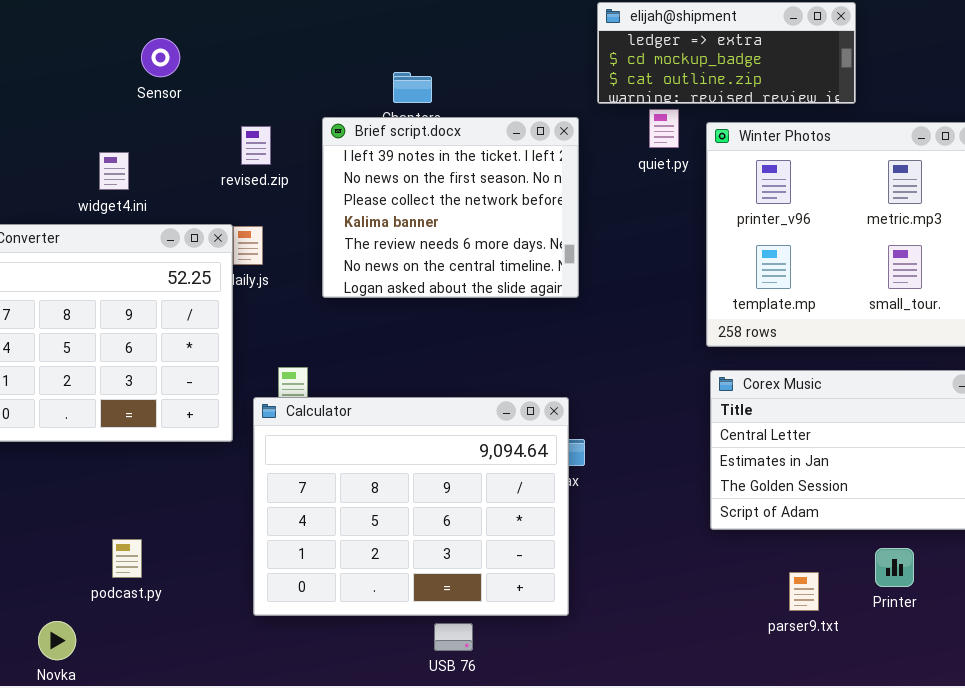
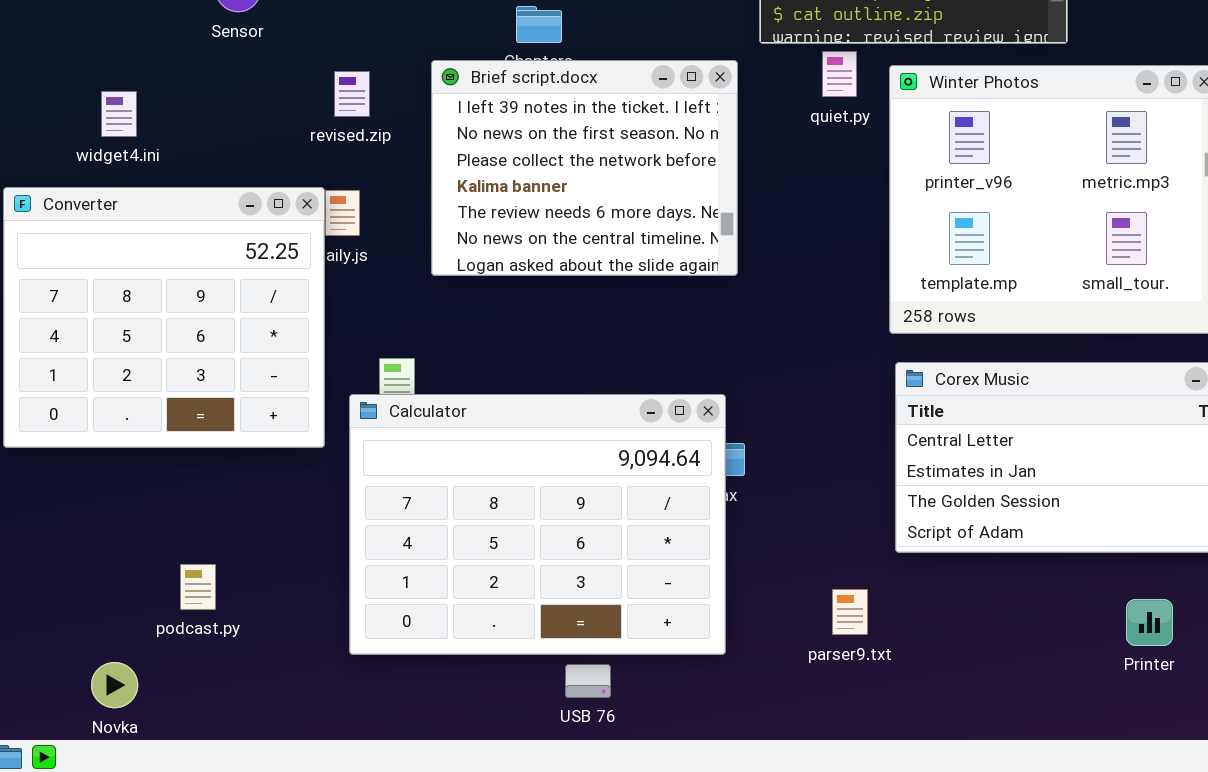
widget4.ini: [99,152,129,190] -> [101,91,137,137], moved
Printer: [875,548,914,587] -> [1126,599,1173,646], moved
parser9.txt: [789,572,819,611] -> [832,589,868,635], moved

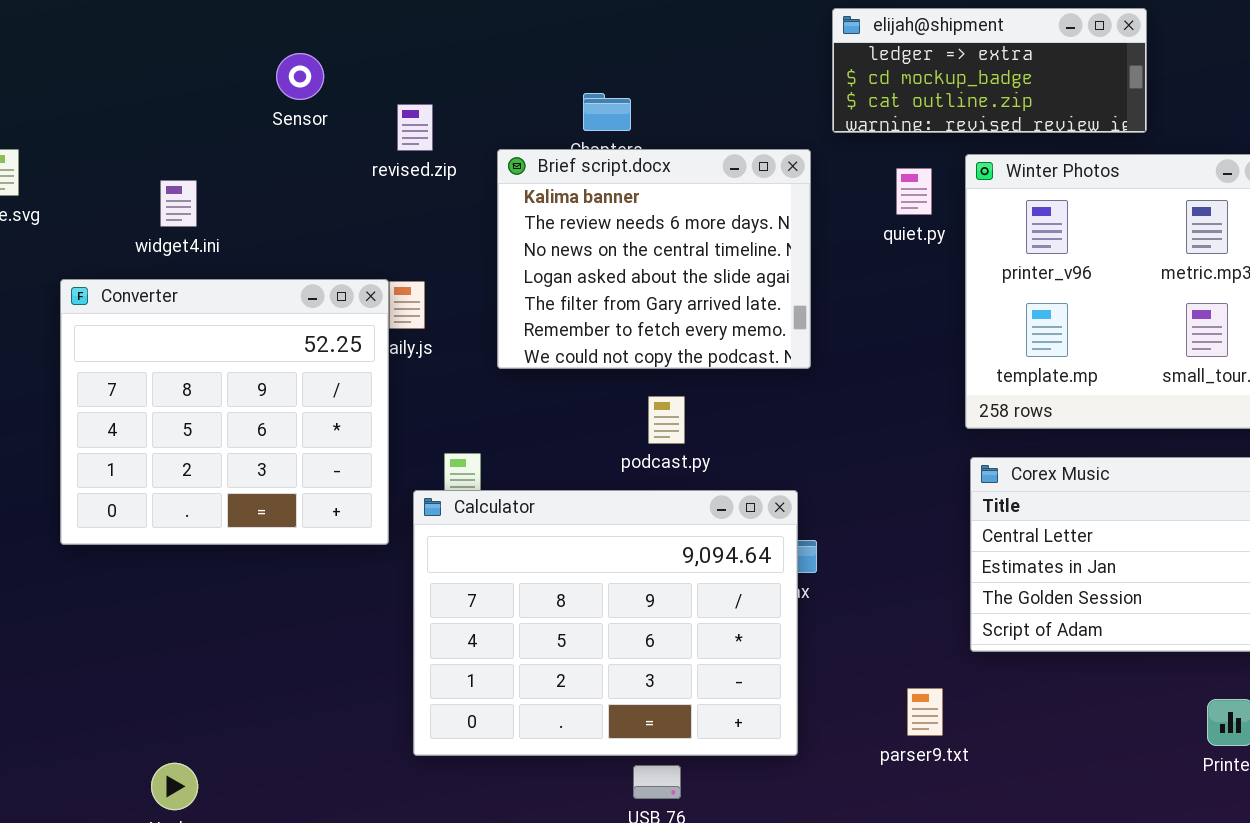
quiet.py: [822,51,857,97] -> [896,168,932,215], moved
Brief script.docx: [431,60,738,276] -> [497,149,811,369], scrolled down 3 rows
revised.zip: [334,71,370,117] -> [397,104,433,151], moved
podcast.py: [180,564,216,610] -> [648,396,685,444], moved

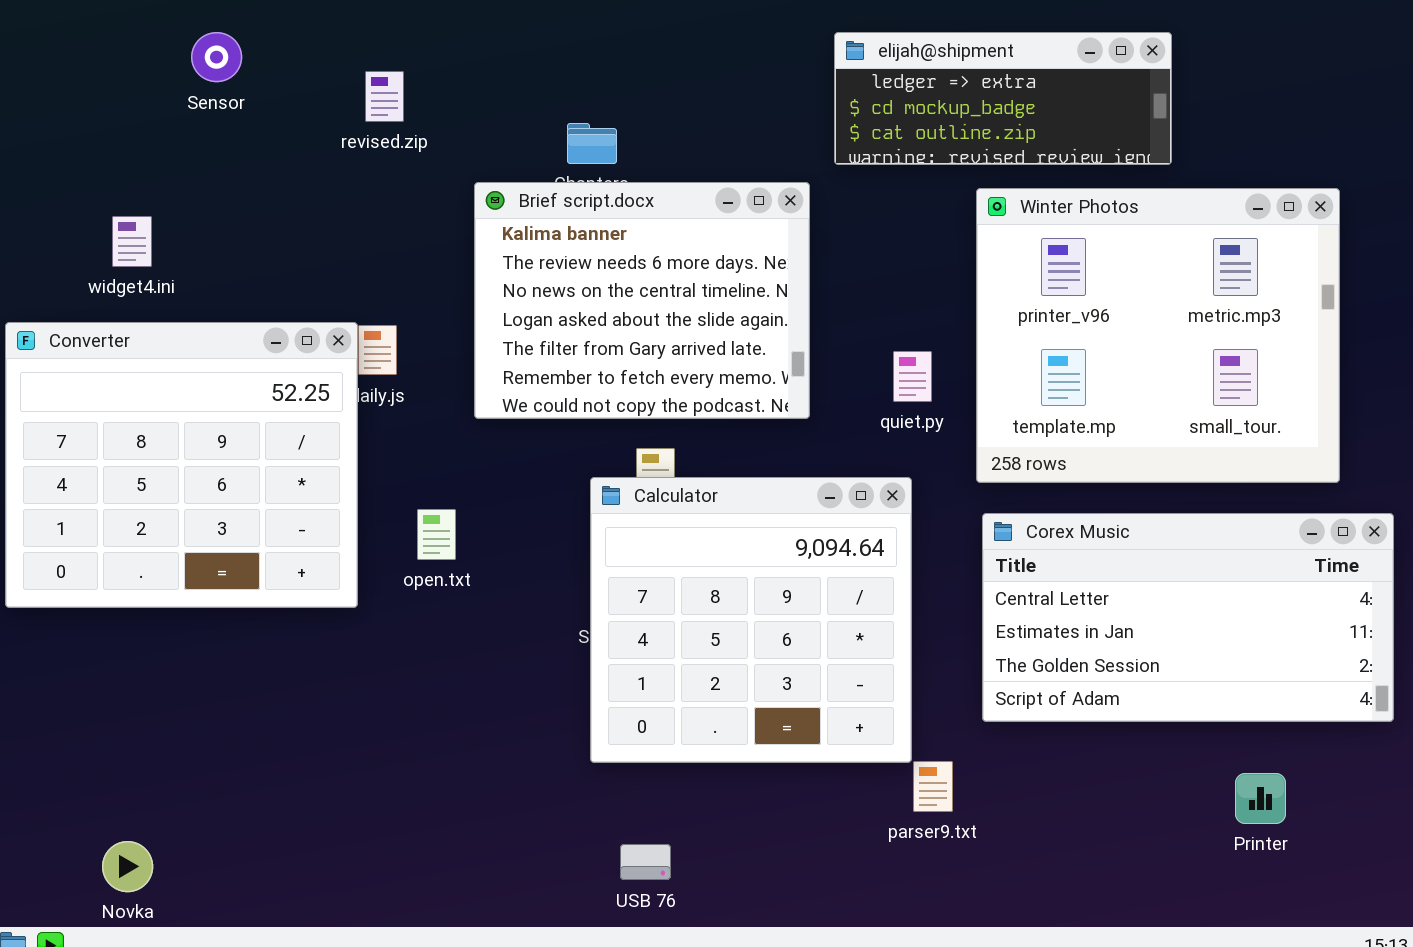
Sensor: [276,53,324,100] -> [191,32,242,82], moved
revised.zip: [397,104,433,151] -> [365,71,404,122], moved
quiet.py: [896,168,932,215] -> [893,351,932,402], moved
Calculator: [413,490,798,756] -> [590,477,912,763], moved, resized

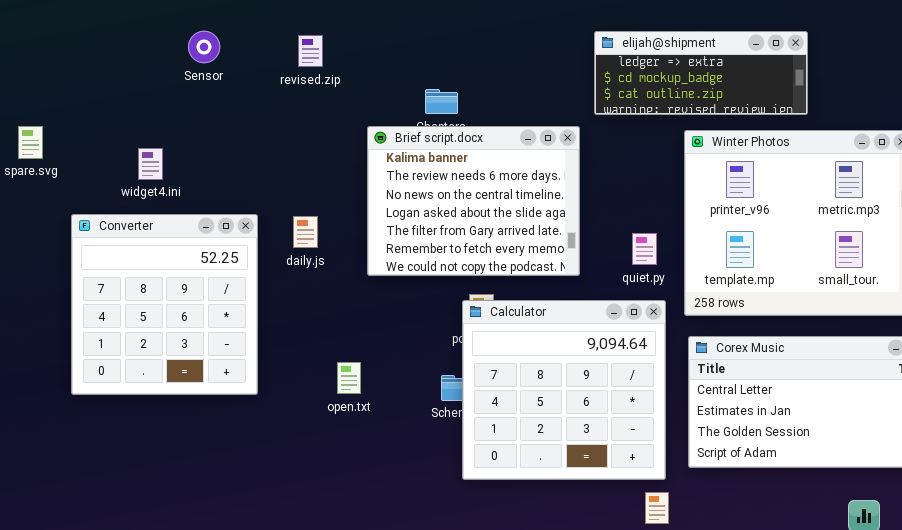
revised.zip: [365,71,404,122] -> [298,35,323,67], moved
Converter: [5,322,358,608] -> [71,214,258,395], resized
Calculator: [590,477,912,763] -> [462,300,666,480], moved
open.txt: [417,509,456,560] -> [337,362,361,394], moved

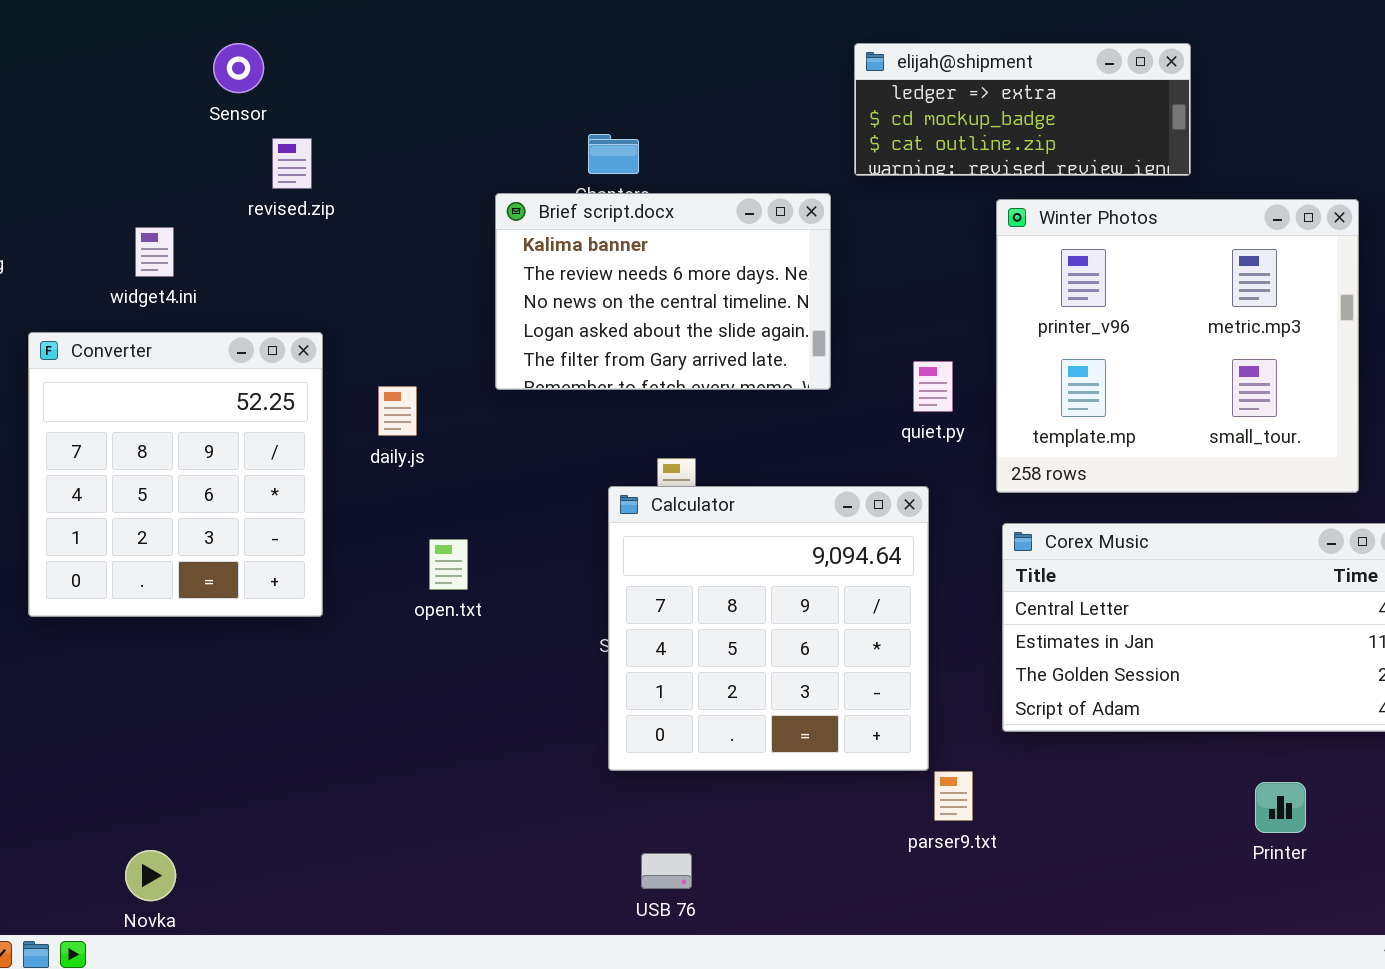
revised.zip: [298,35,323,67] -> [272,138,312,189], moved
Brief script.docx: [367,126,580,276] -> [495,193,831,390], resized
daily.js: [293,216,318,248] -> [378,386,417,436], moved
Calculator: [462,300,666,480] -> [608,486,929,771], moved
open.txt: [337,362,361,394] -> [429,539,468,590], moved

